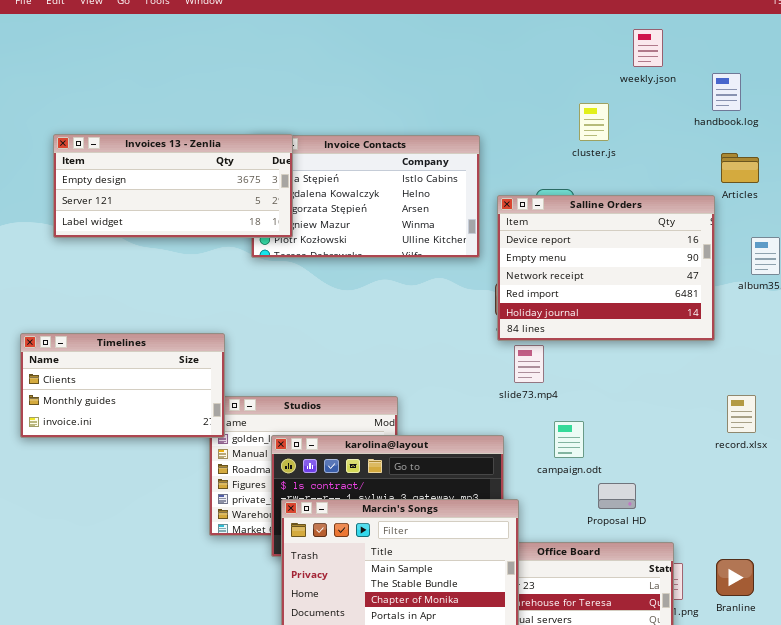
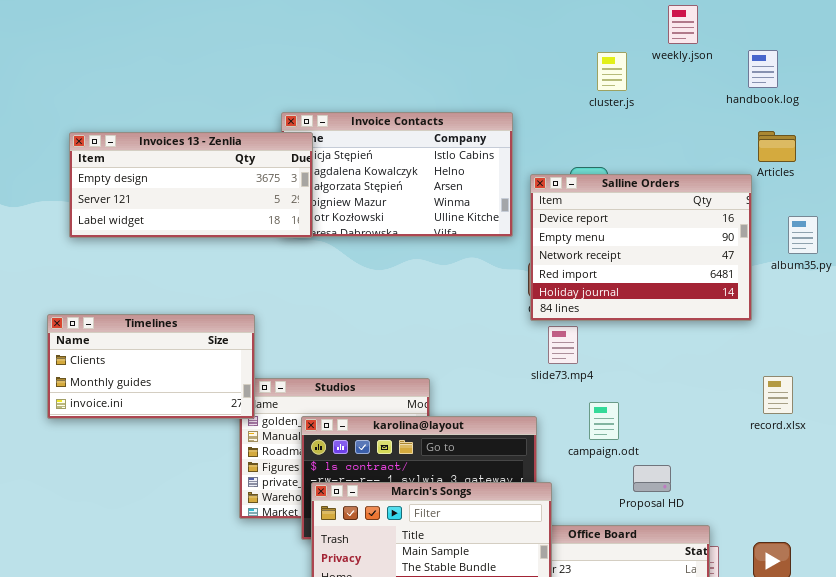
cluster.js: [579,103,609,141] -> [597,52,627,91], moved
Invoices 13 - Zenlia: [53,134,293,238] -> [69,132,313,238], moved

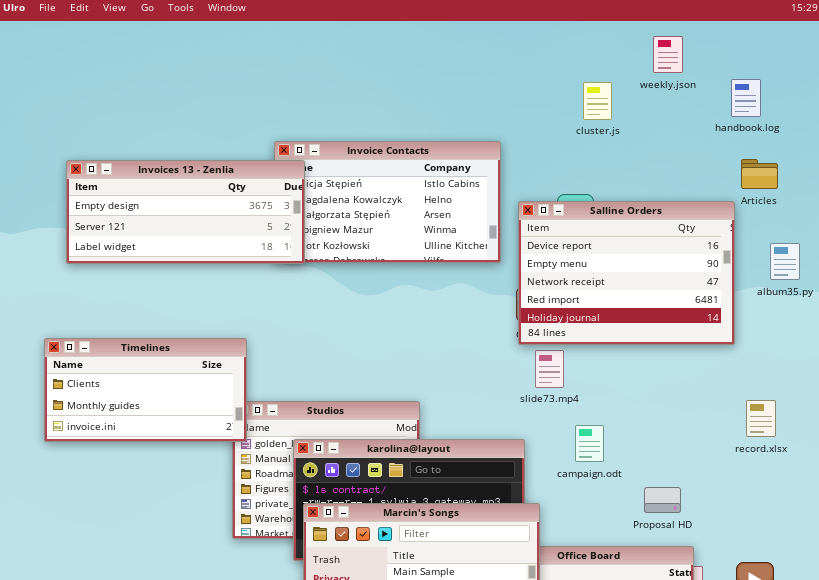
Proposal HD: [633,465,671,492] -> [644,487,681,513], moved

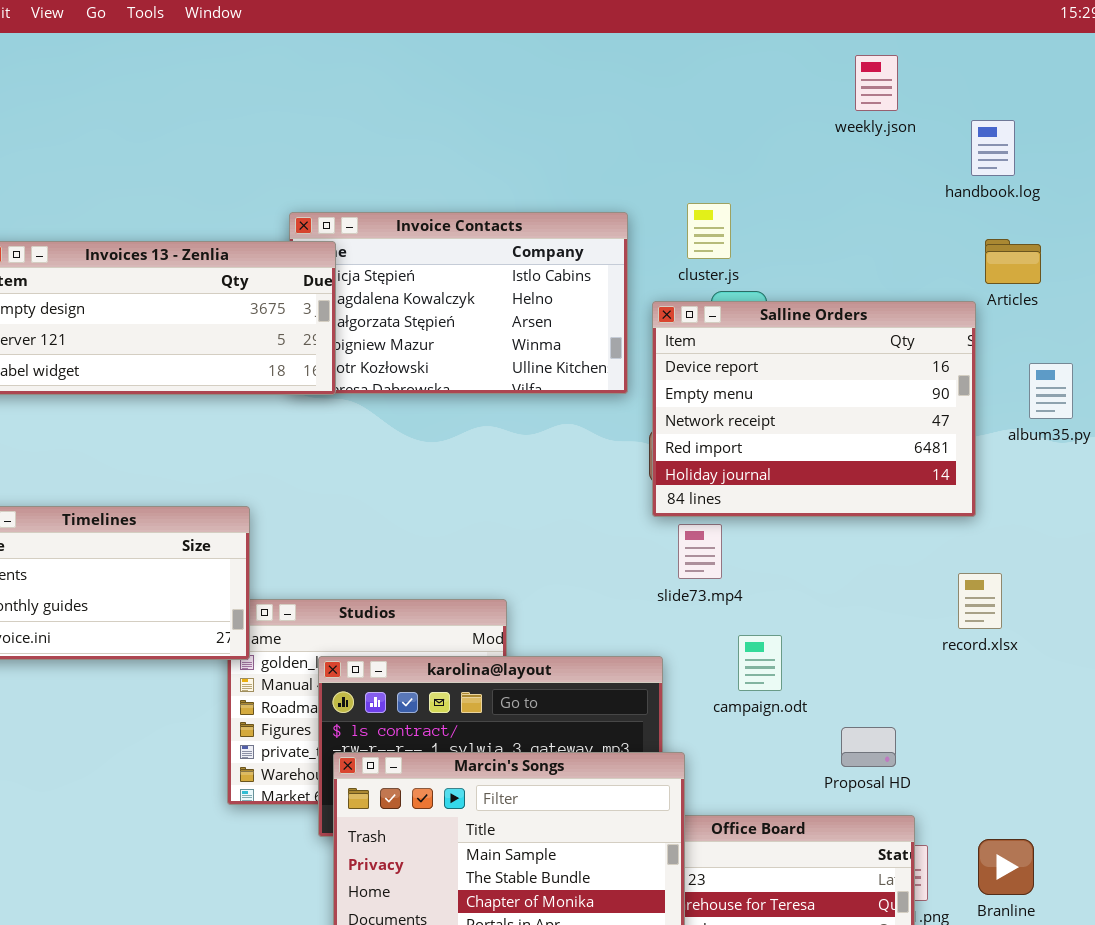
cluster.js: [583,82,612,120] -> [687,203,731,259], moved
record.xlsx: [746,400,776,437] -> [958,573,1002,629], moved

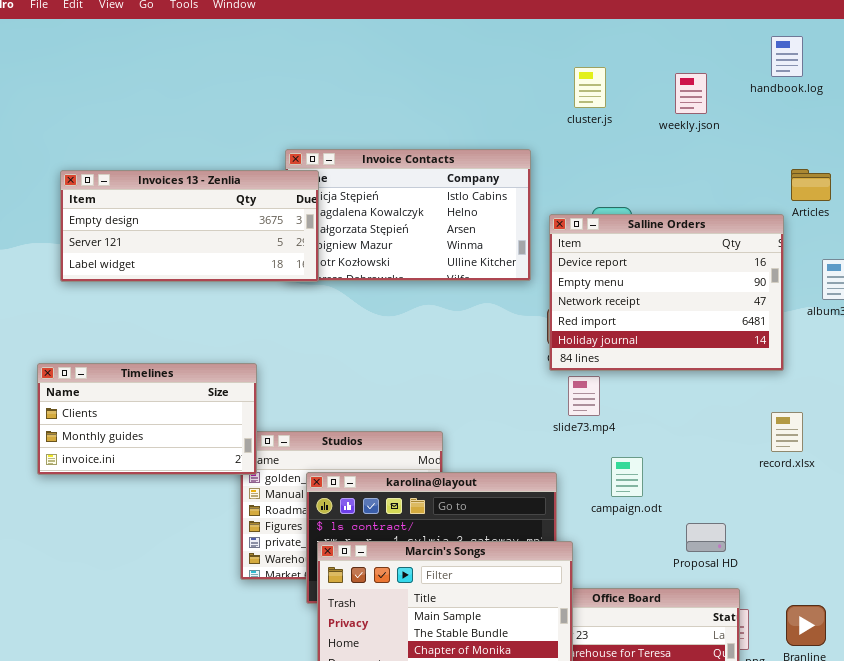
weekly.json: [855,55,898,111] -> [675,73,707,114], moved
handbook.log: [971,120,1015,176] -> [771,36,803,77], moved
cluster.js: [687,203,731,259] -> [574,67,606,108], moved

